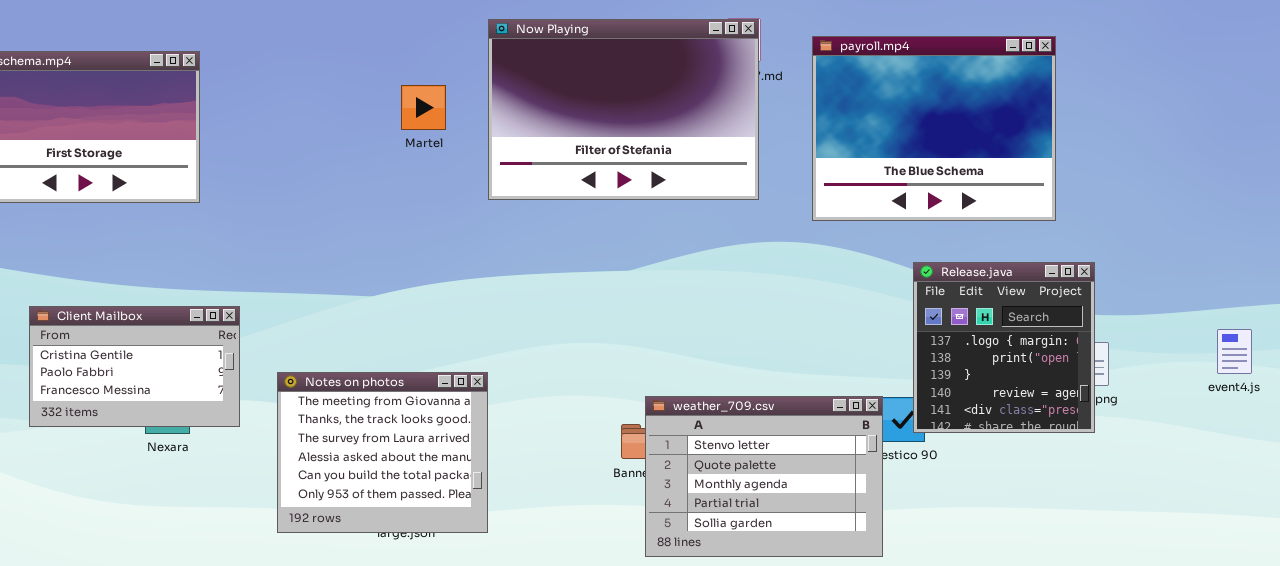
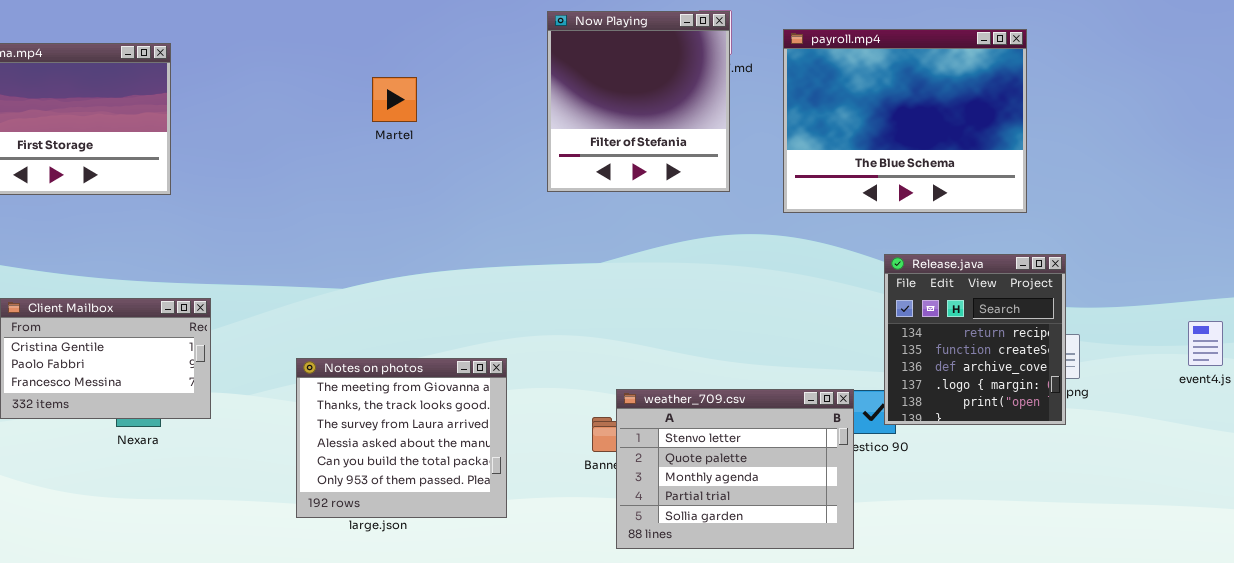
Now Playing: [488,19,759,200] -> [547,11,730,192], resized
Release.java: [913,262,1095,433] -> [884,254,1066,425], scrolled up 3 rows
Notes on photos: [277,372,488,533] -> [296,358,507,518], moved

